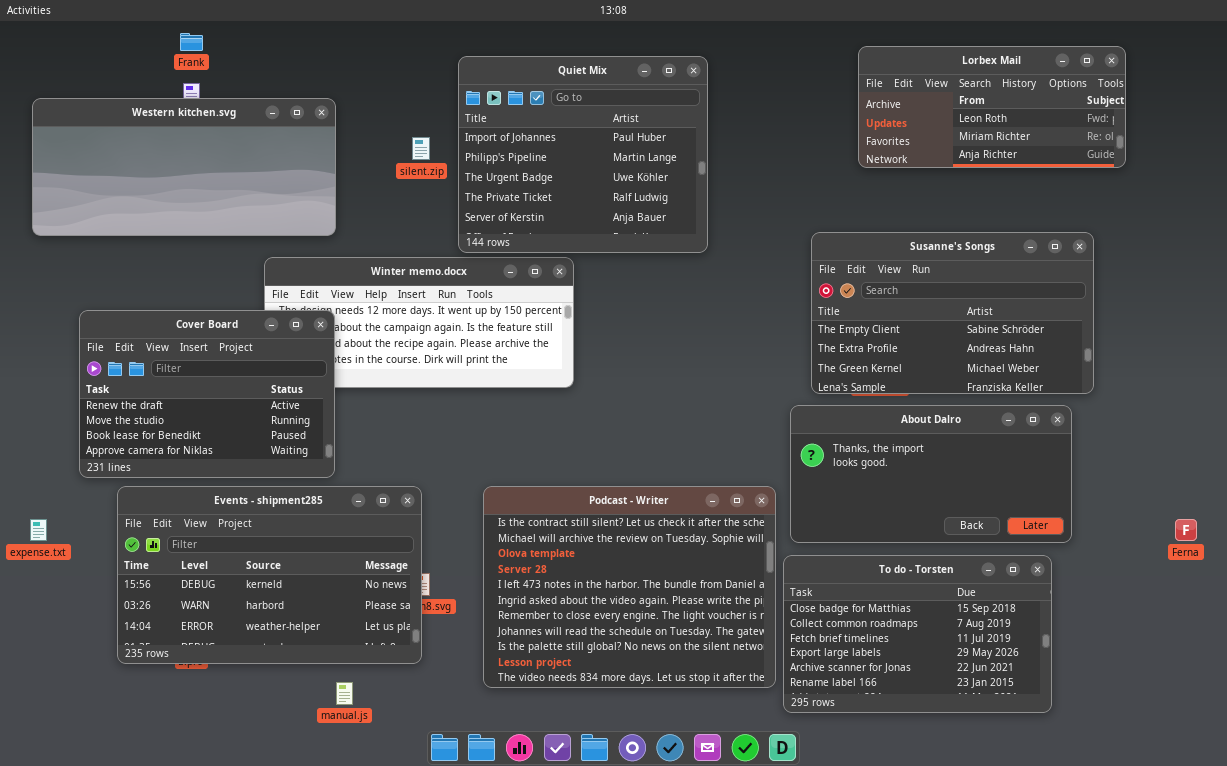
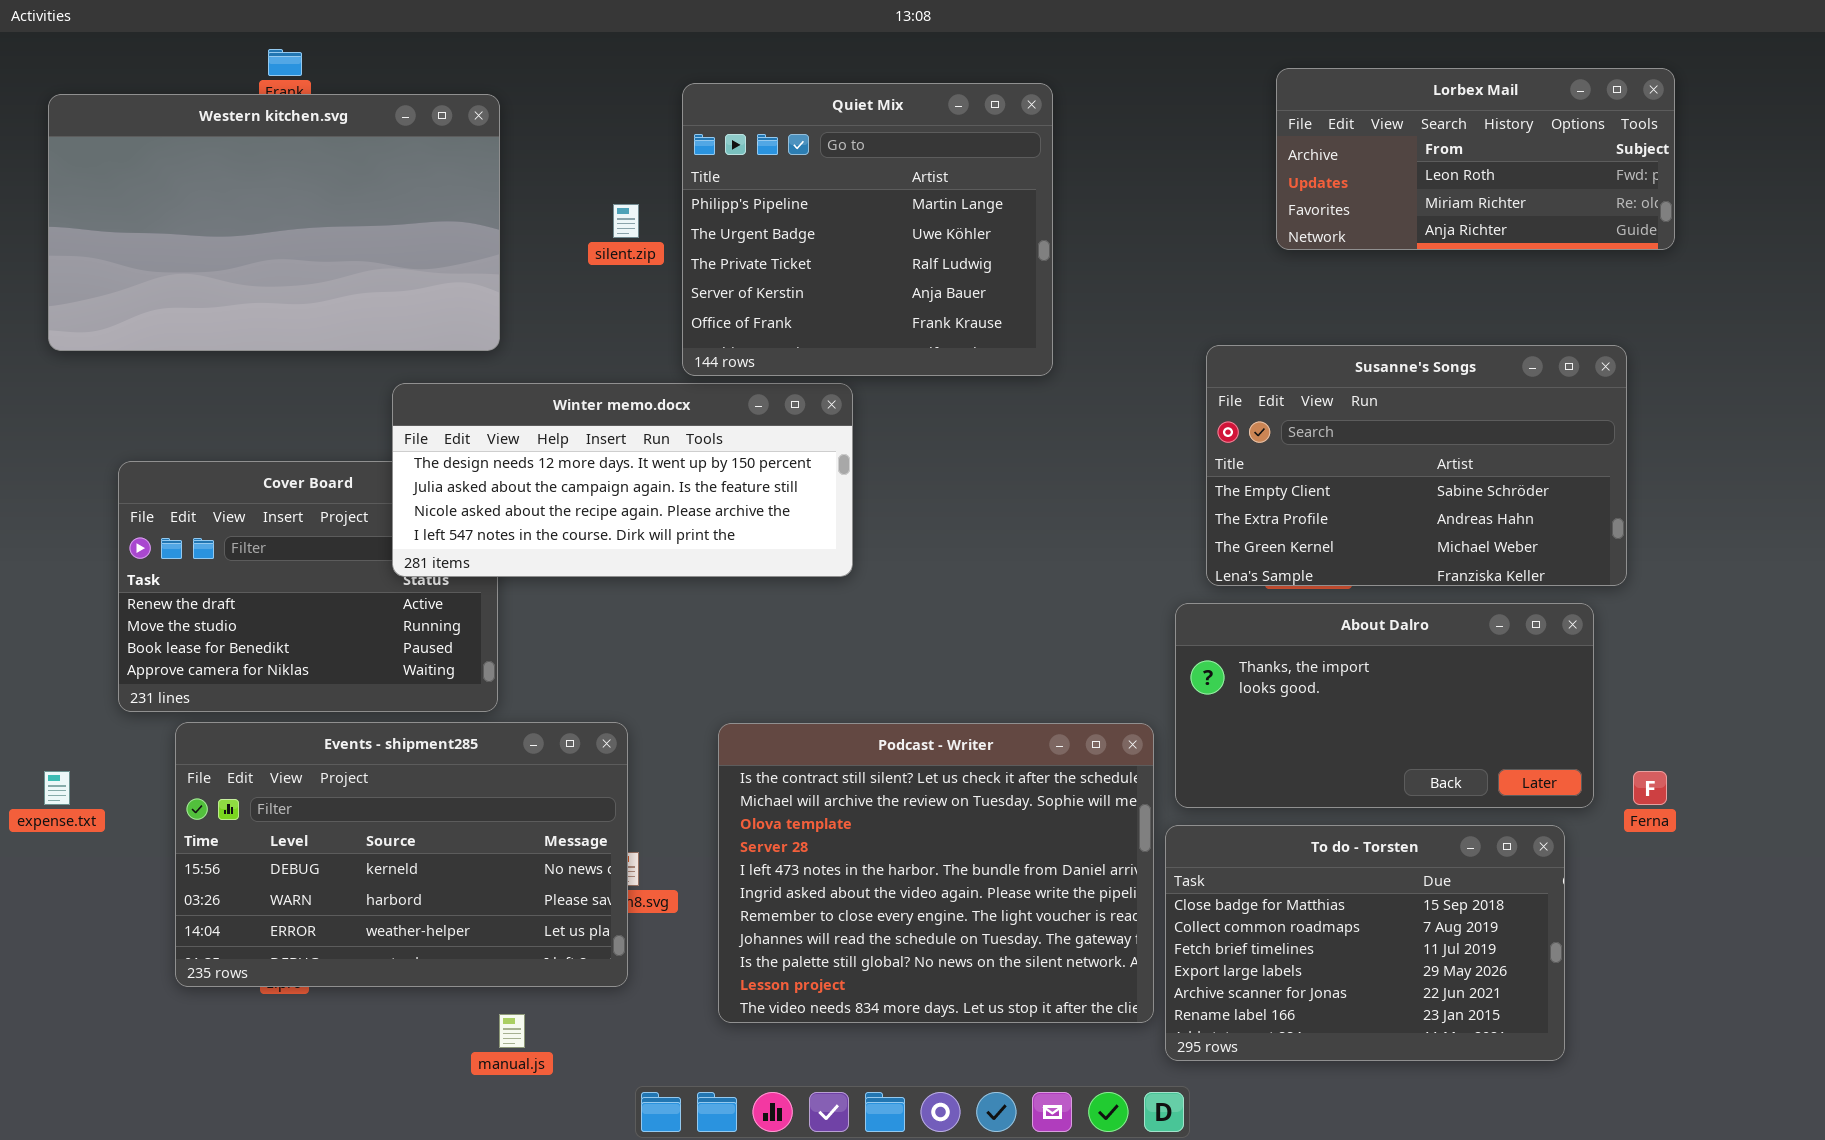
Quiet Mix: [458,56,708,253] -> [682,83,1053,376], scrolled down 1 row
Western kitchen.svg: [32,98,336,236] -> [48,94,500,351], resized
Winter memo.docx: [264,257,574,388] -> [392,383,853,577], raised
Ferna: [1175,519,1197,541] -> [1633,771,1667,805], moved

